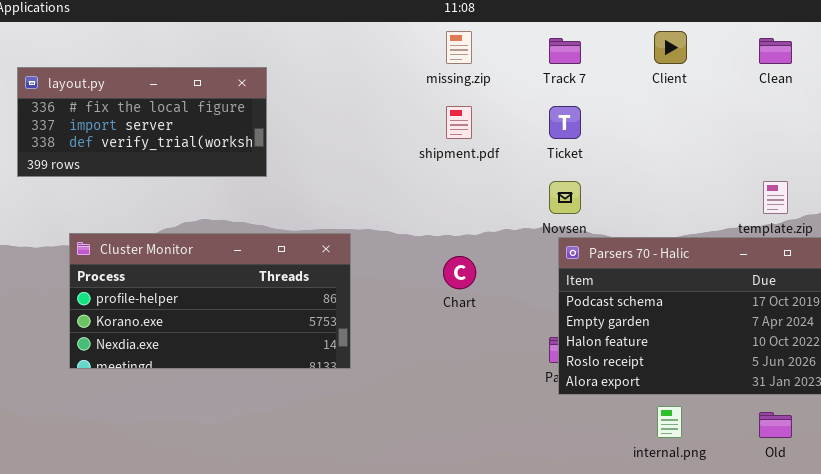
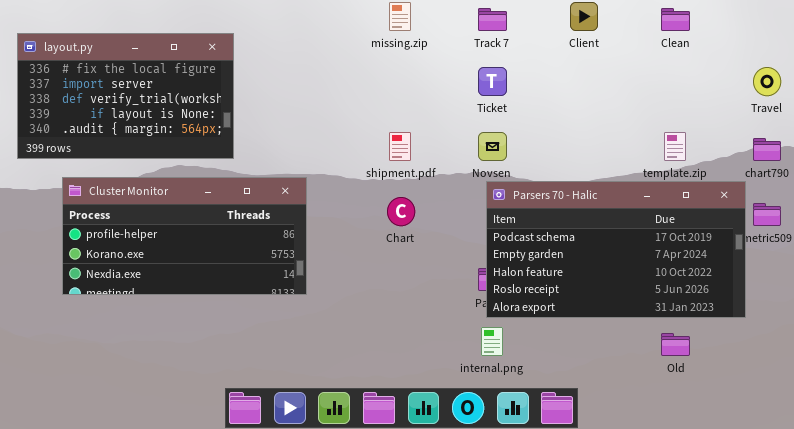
layout.py: [17,67,267,177] -> [17,33,234,159], resized
shipment.pdf: [446,106,472,139] -> [389,132,411,161], moved
internal.png: [657,406,682,438] -> [481,327,503,356], moved

